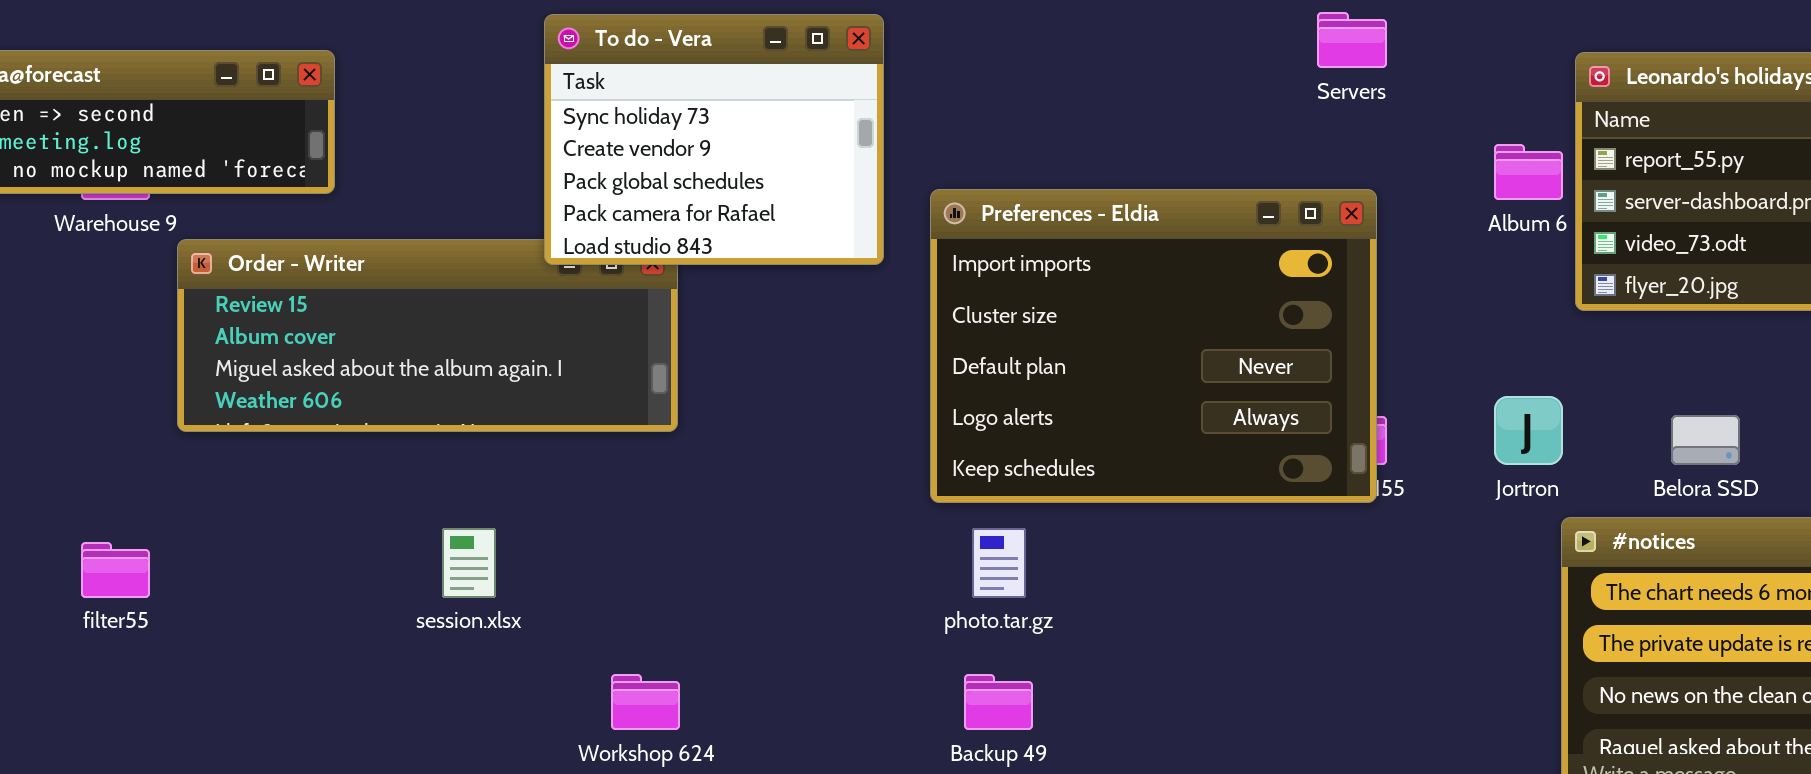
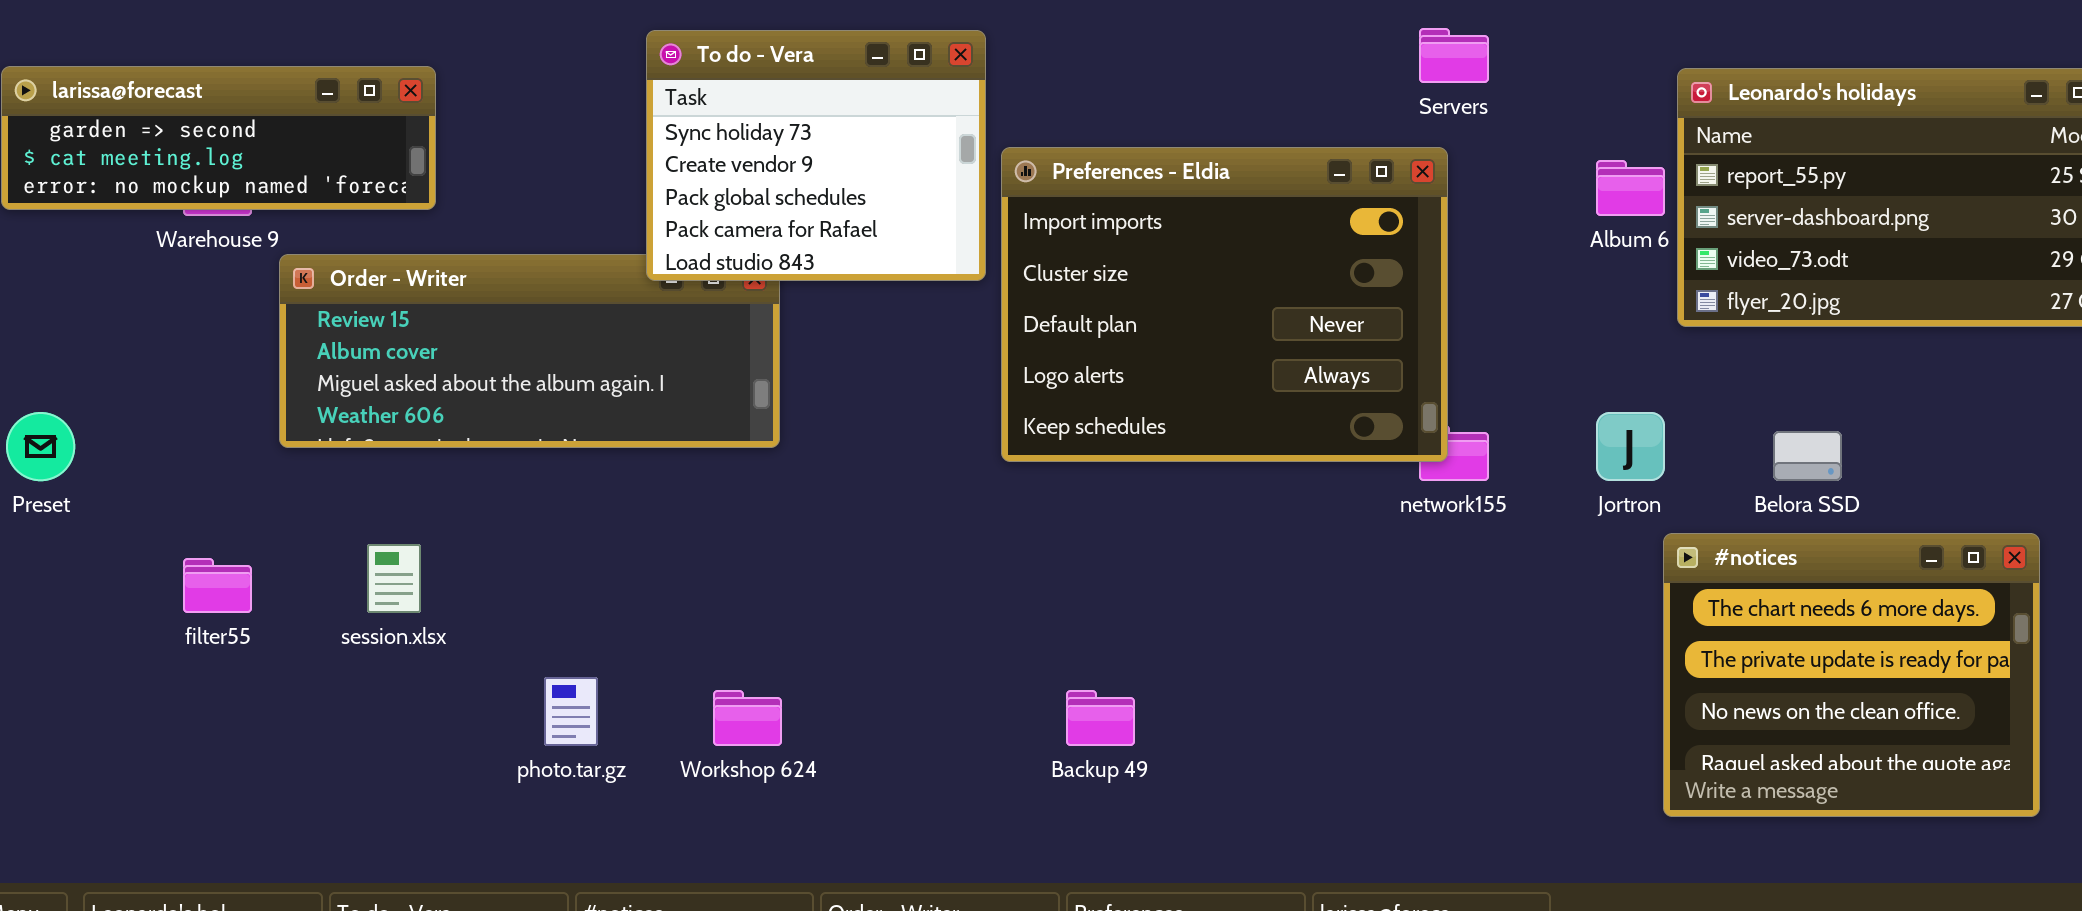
Preferences - Eldia: [930,189,1377,503] -> [1001,147,1448,462], moved
session.xlsx: [442,528,496,598] -> [367,544,421,613], moved
photo.tar.gz: [972,528,1026,598] -> [544,677,598,746], moved

